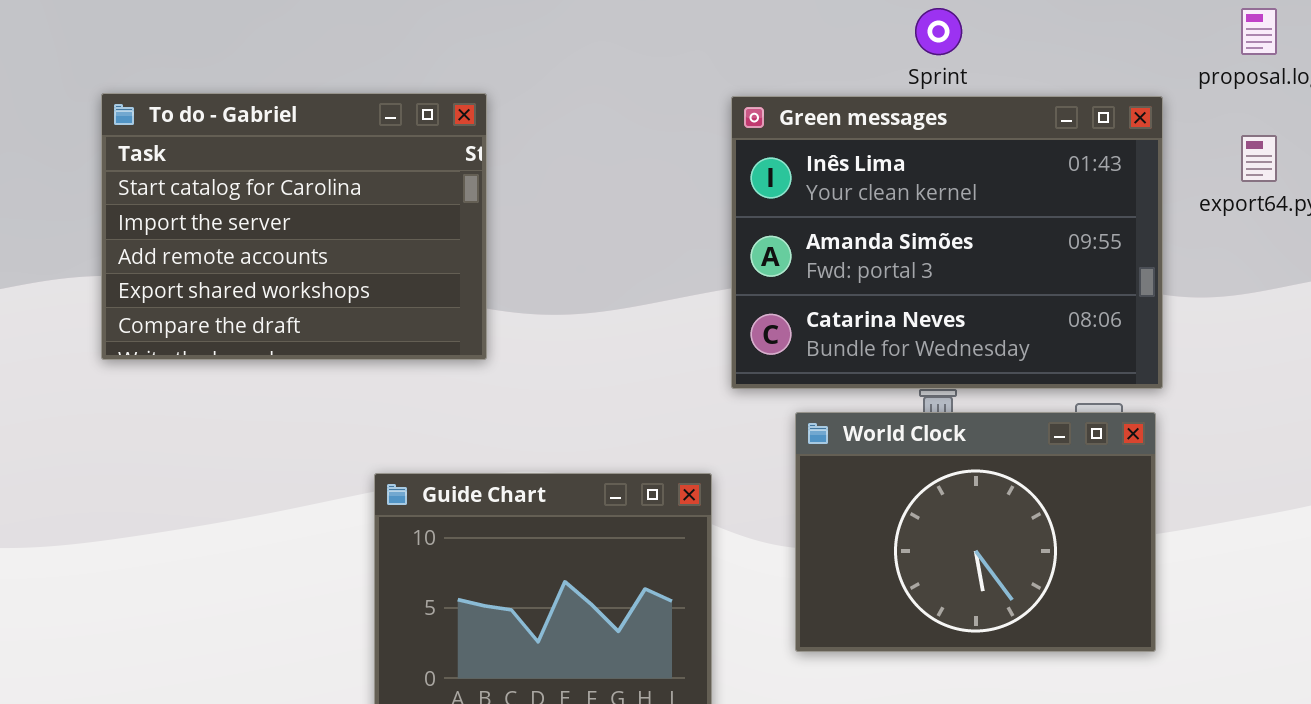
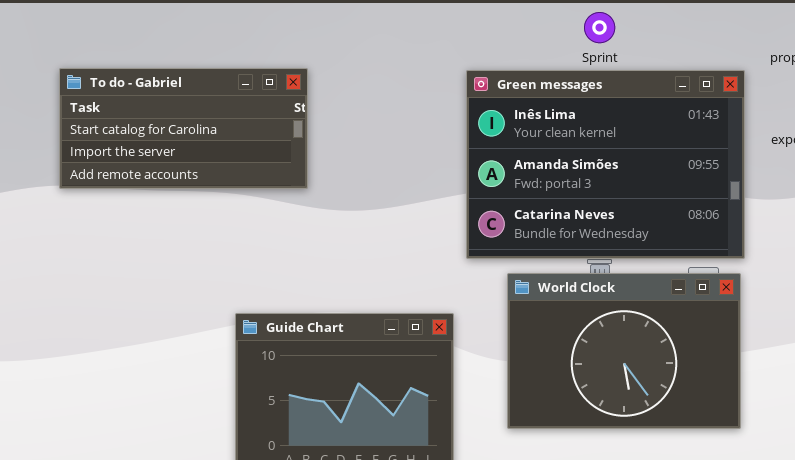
To do - Gabriel: [101,93,487,360] -> [59,68,308,189], resized

